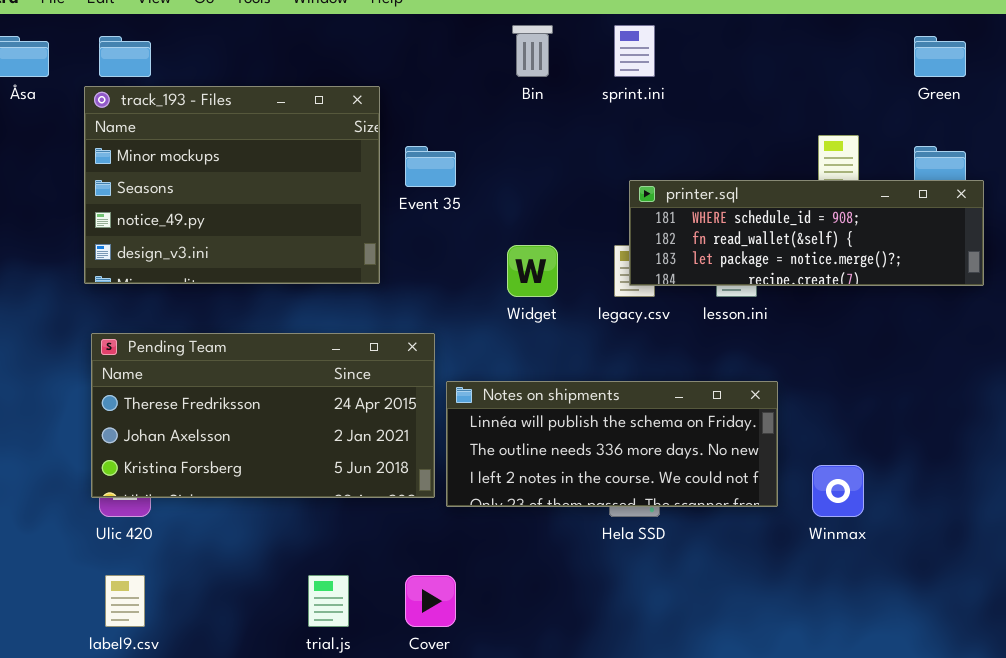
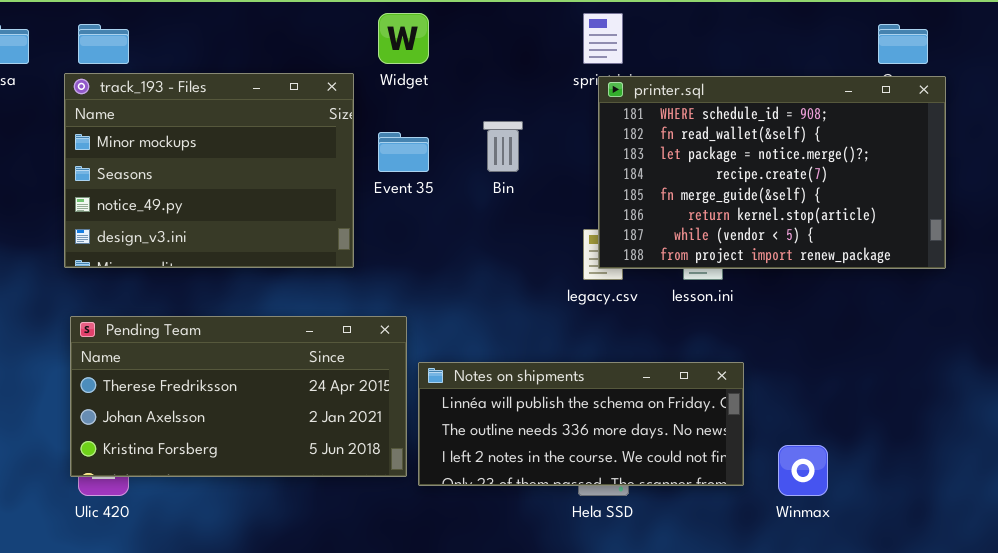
Bin: [512,25,553,77] -> [483,121,523,172], moved
printer.sql: [629,180,984,286] -> [598,76,946,269], resized
Widget: [507,245,558,297] -> [378,13,429,64], moved

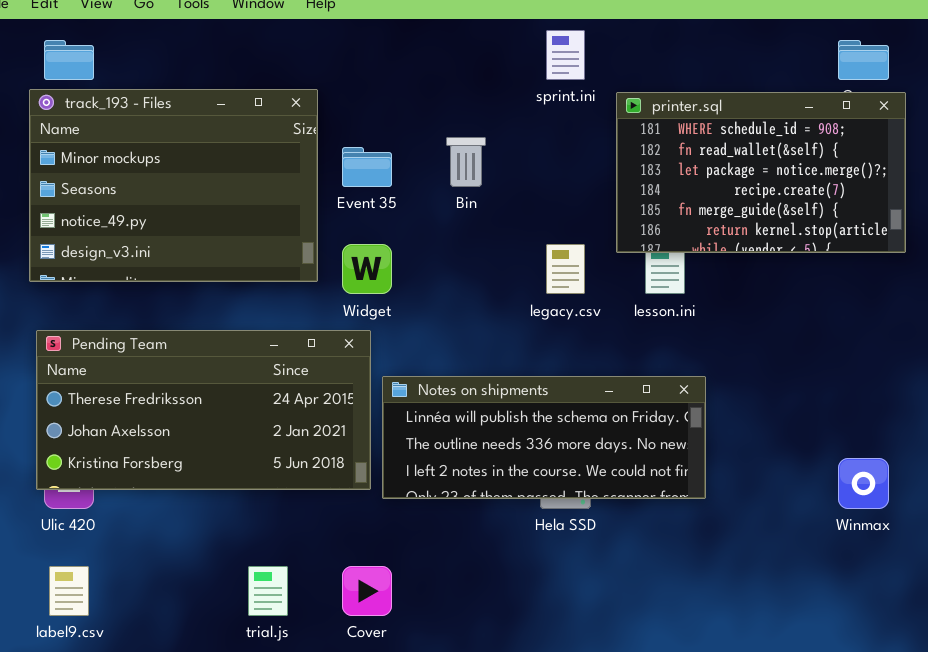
Widget: [378,13,429,64] -> [342,244,392,294], moved
printer.sql: [598,76,946,269] -> [616,92,906,253], resized
Winmax: [778,445,828,496] -> [838,458,889,509], moved

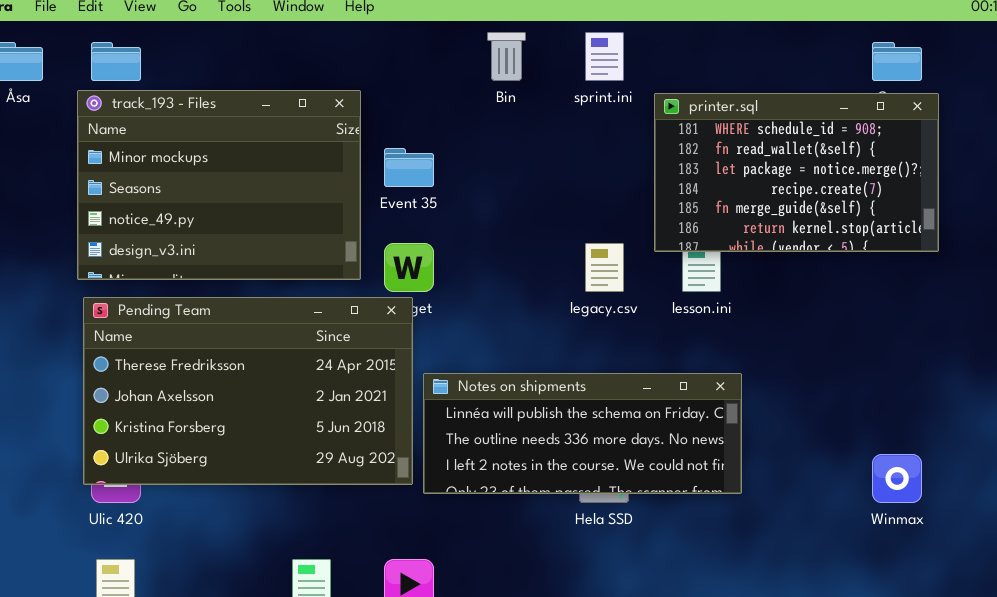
Bin: [446,137,486,187] -> [487,32,526,81], moved
Pending Team: [36,330,371,490] -> [83,297,413,485], resized

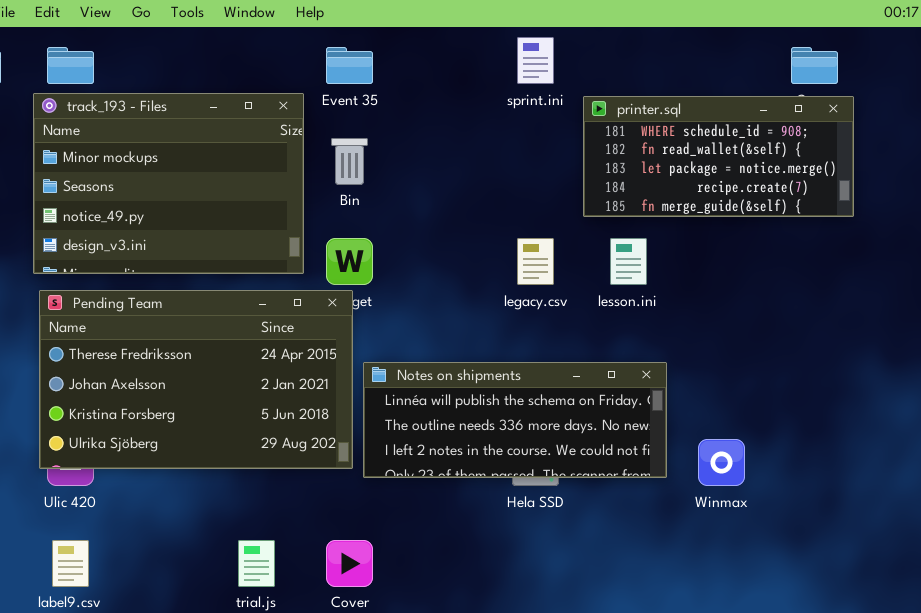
Bin: [487,32,526,81] -> [331,138,368,185], moved
printer.sql: [654,93,939,252] -> [583,96,854,217], resized
Event 35: [384,148,434,187] -> [326,47,373,84], moved
Winmax: [872,454,922,503] -> [698,439,745,486], moved

